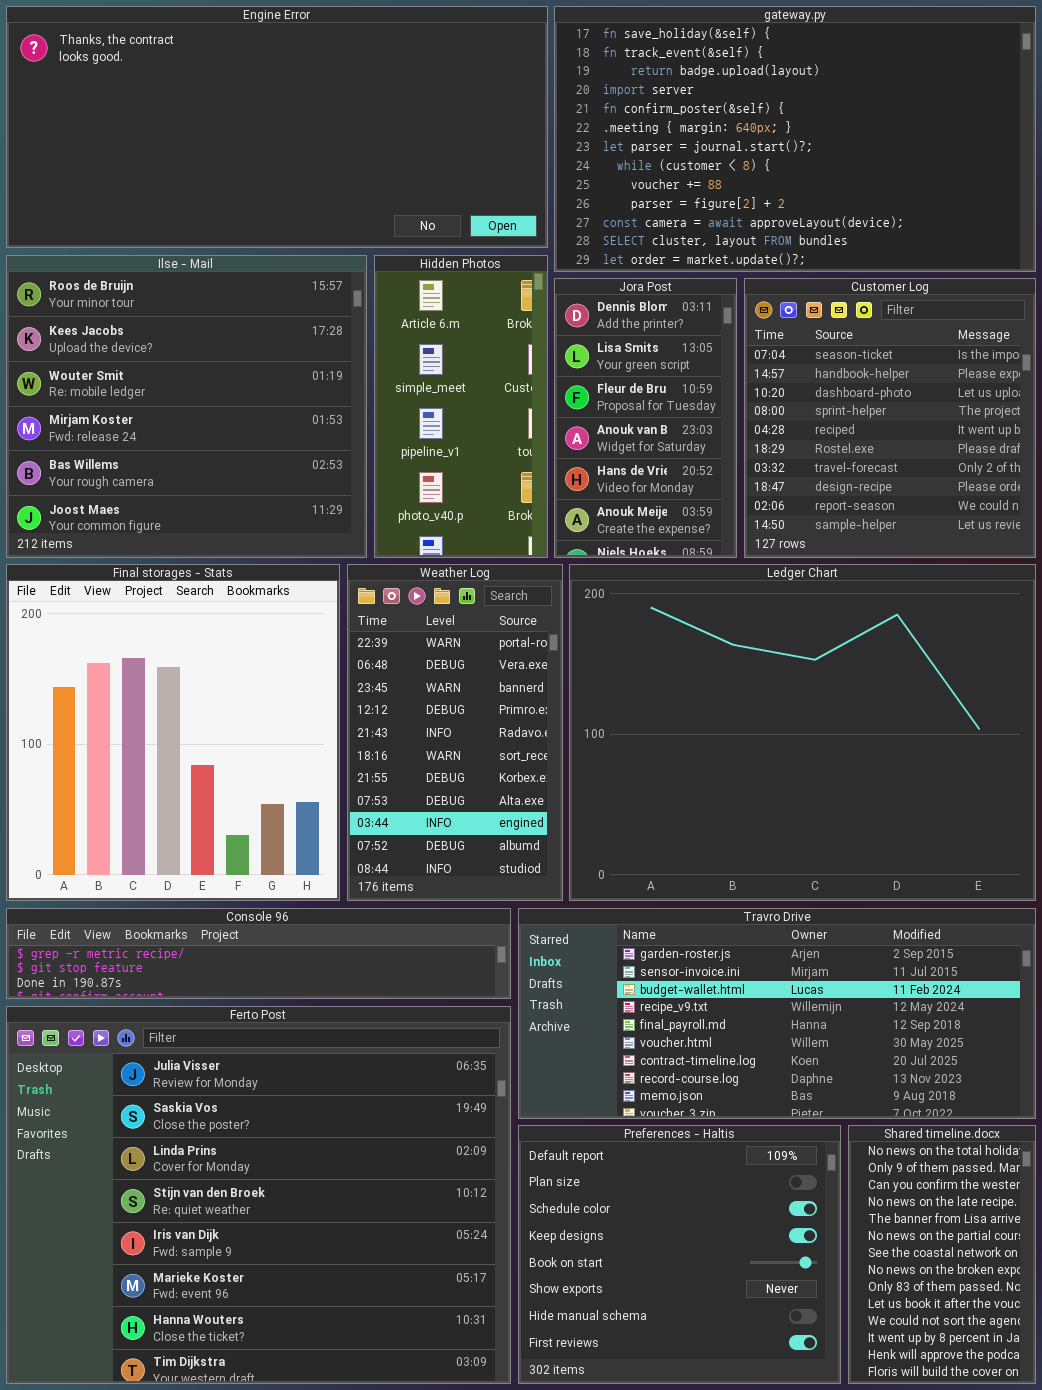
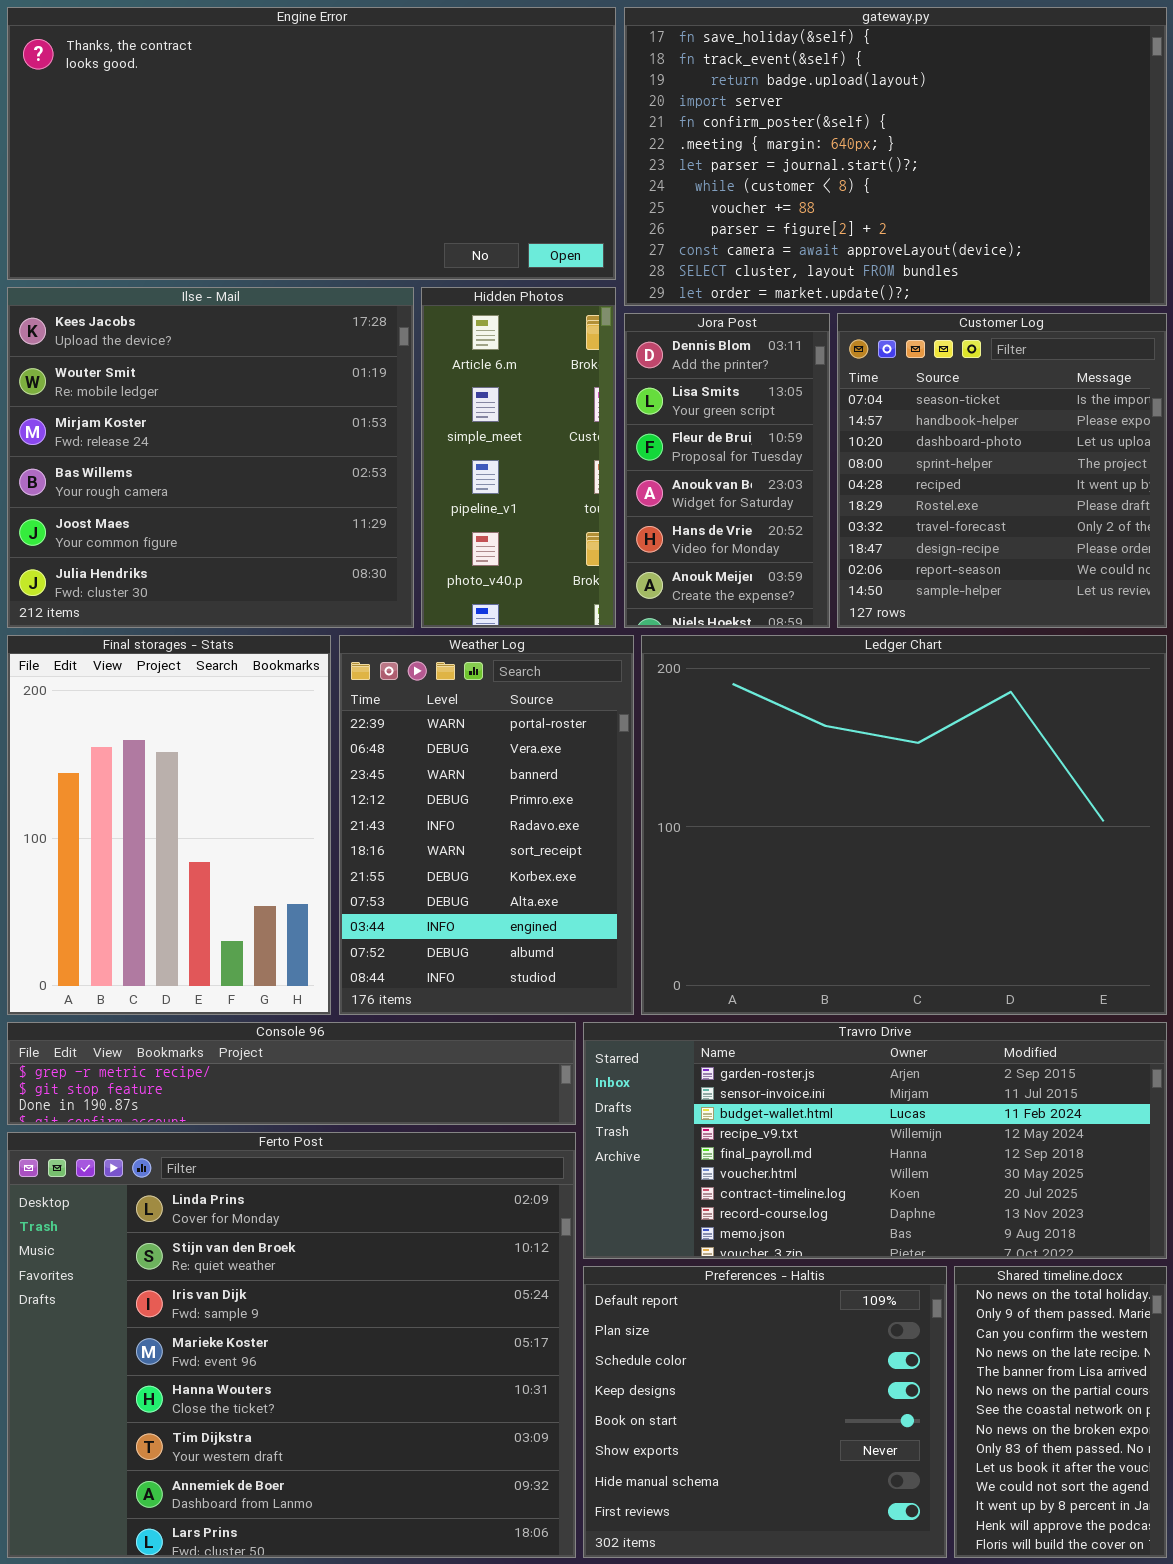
Ilse - Mail: [6,255,367,558] -> [7,287,414,628], scrolled down 1 row
Final storages - Stats: [6,564,340,901] -> [7,635,331,1015], resized
Weather Log: [347,564,563,901] -> [339,635,634,1015], resized
Ferto Post: [6,1006,511,1384] -> [7,1132,576,1558], scrolled down 2 rows

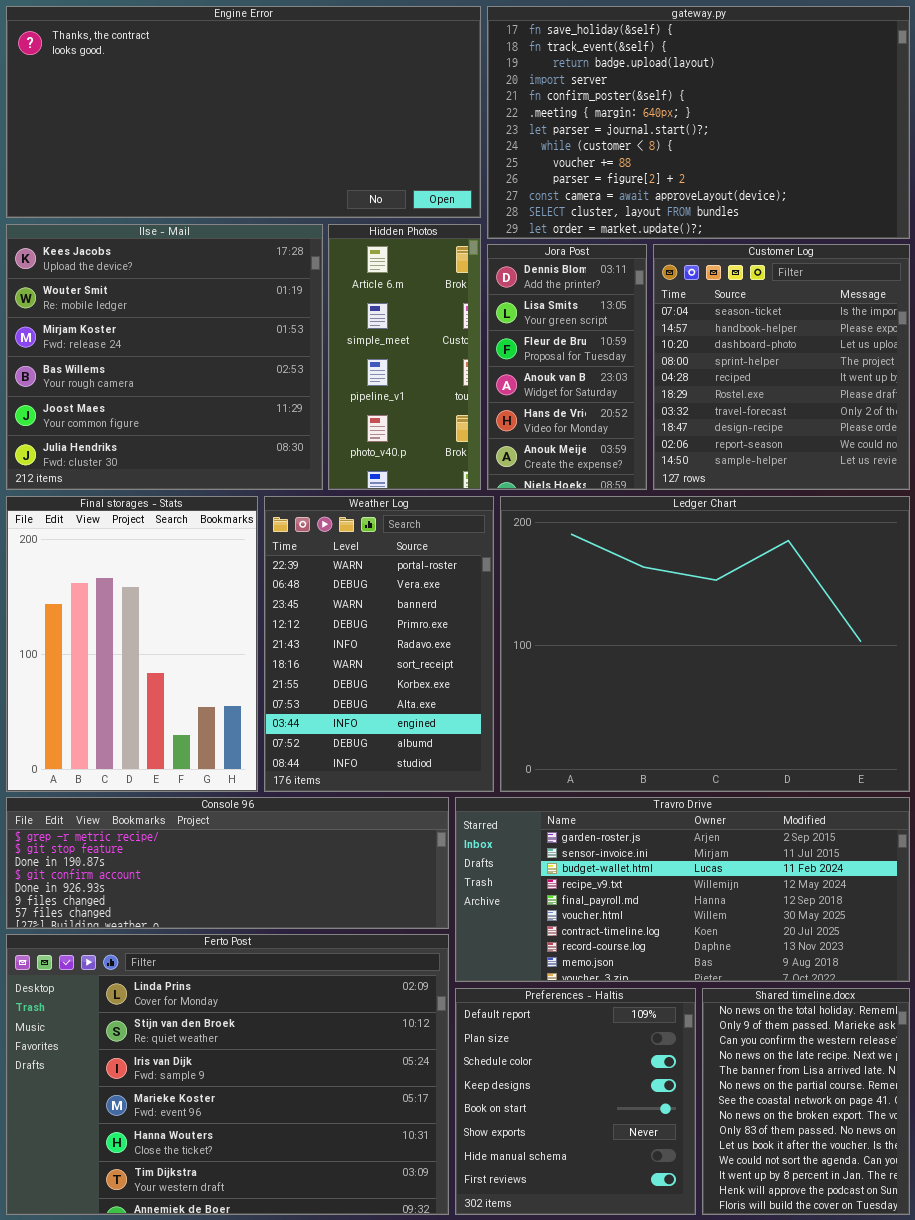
Console 96: [7,1022,576,1125] -> [6,797,449,929], resized
Ferto Post: [7,1132,576,1558] -> [6,934,449,1215], resized
Preferences - Haltis: [583,1266,947,1558] -> [455,988,696,1215], resized
Shared timeline.docx: [954,1266,1167,1558] -> [702,988,910,1215], resized

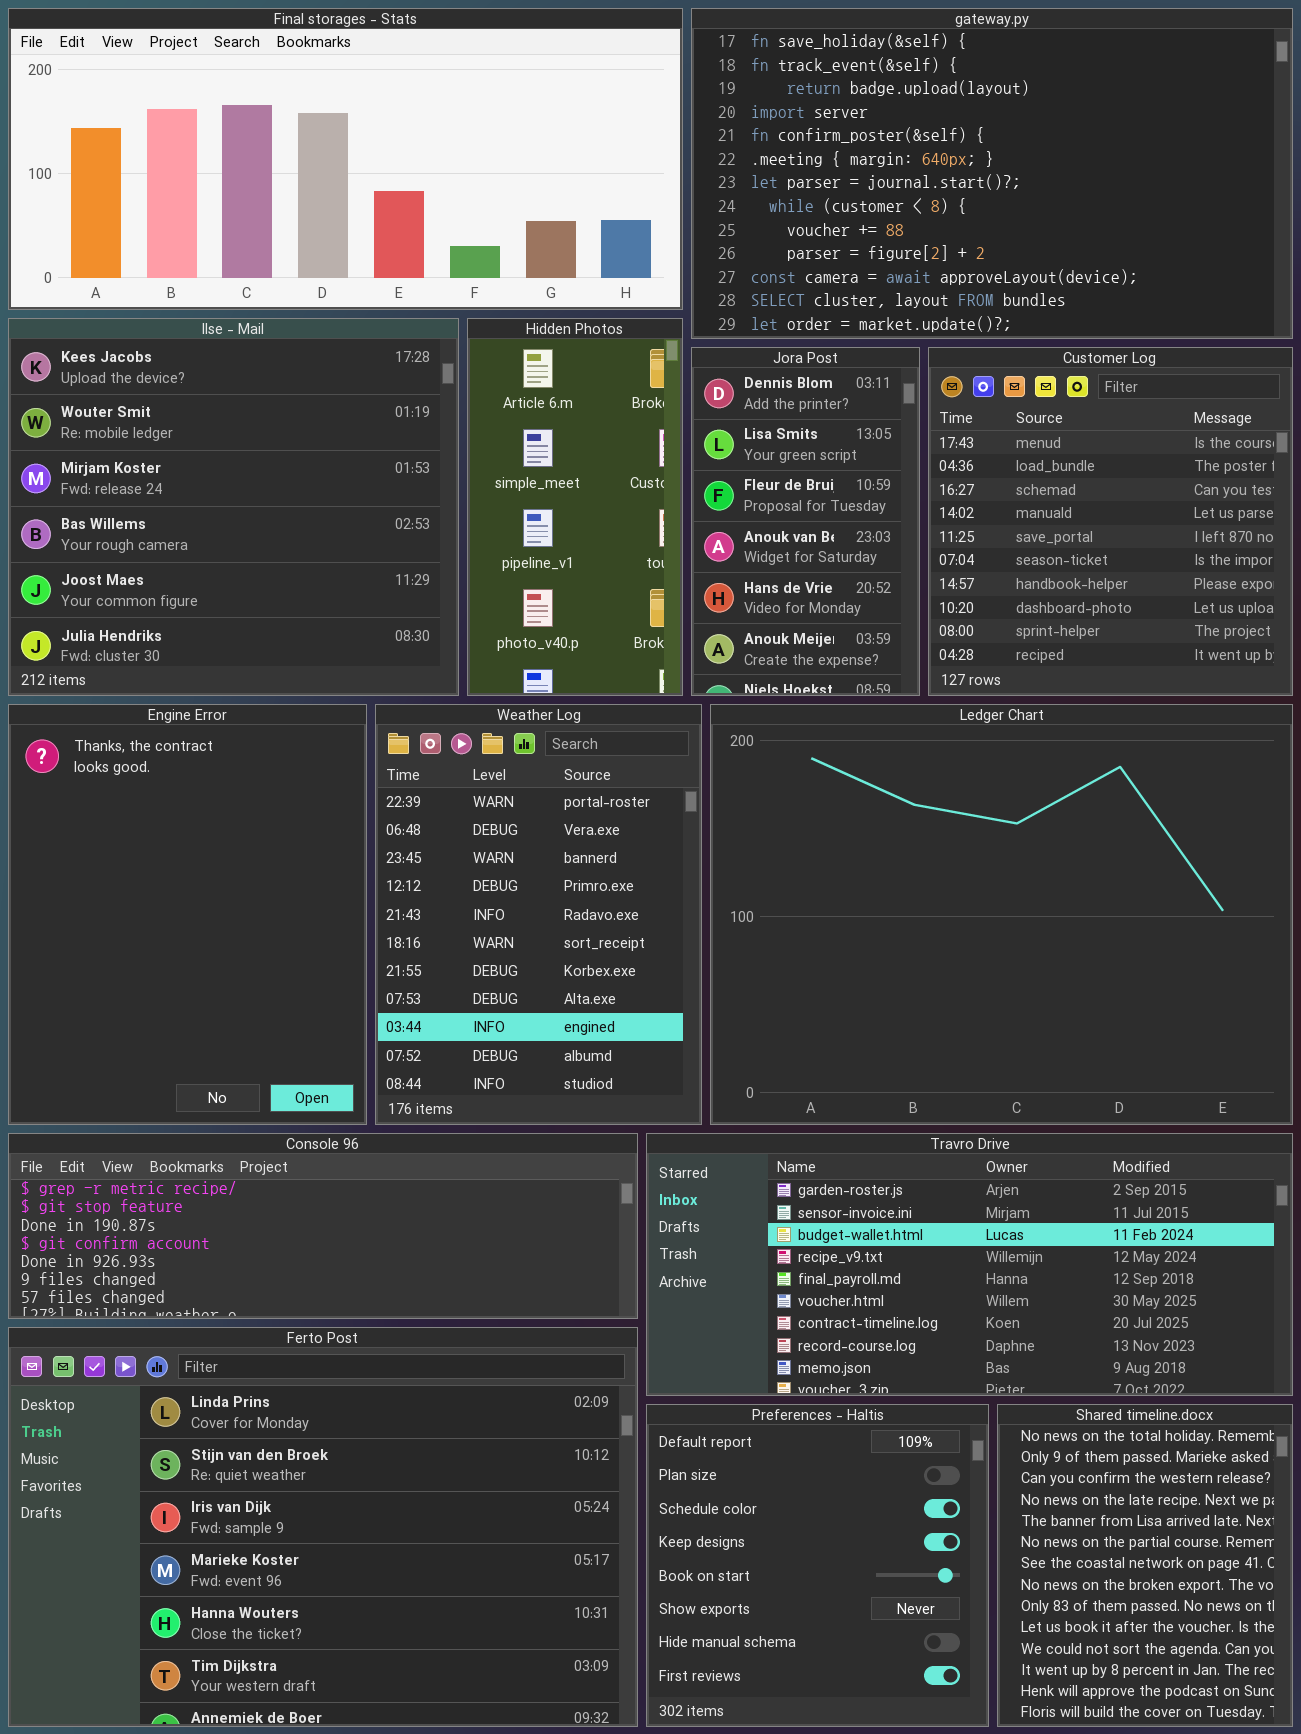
Engine Error: [6,6,481,218] -> [8,704,367,1125], moved, resized
Customer Log: [653,244,910,490] -> [928,347,1293,696], scrolled up 5 rows
Final storages - Stats: [6,496,258,792] -> [8,8,683,310], moved, resized

